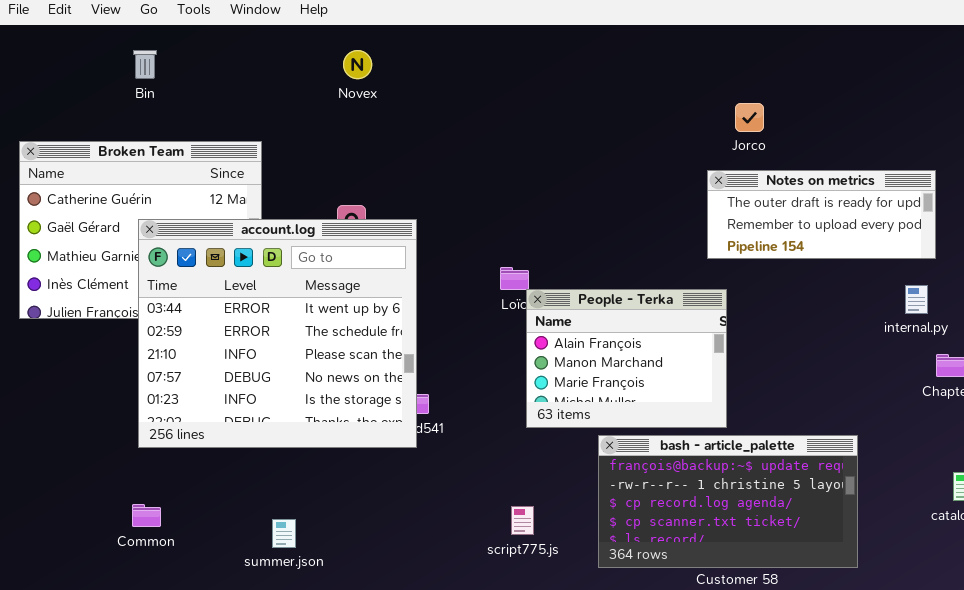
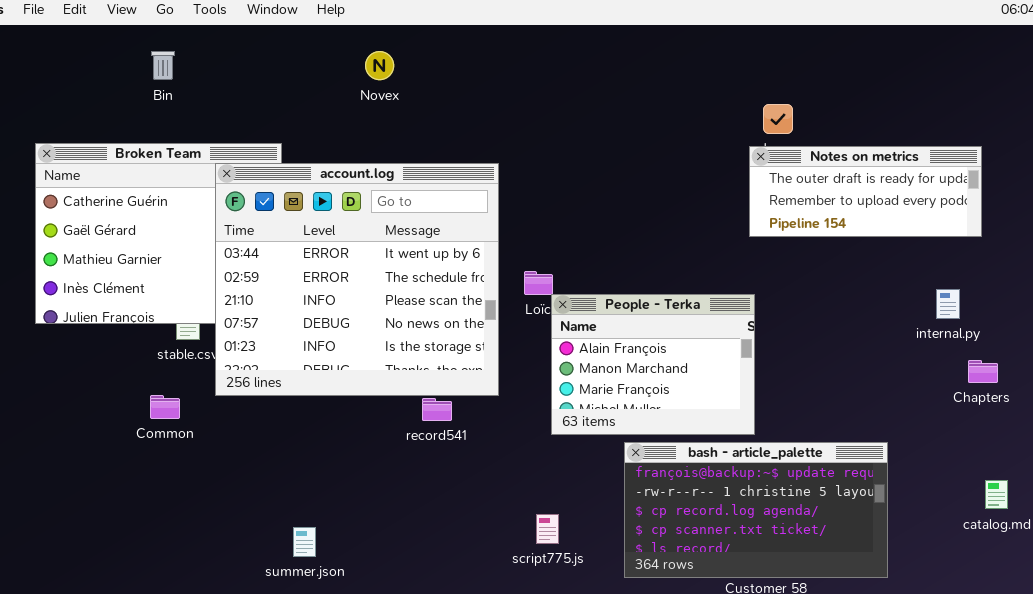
Notes on metrics: [707,170,936,259] -> [749,146,982,237], moved
account.log: [138,219,417,448] -> [215,163,499,396], moved
Common: [132,504,161,527] -> [150,395,180,419], moved

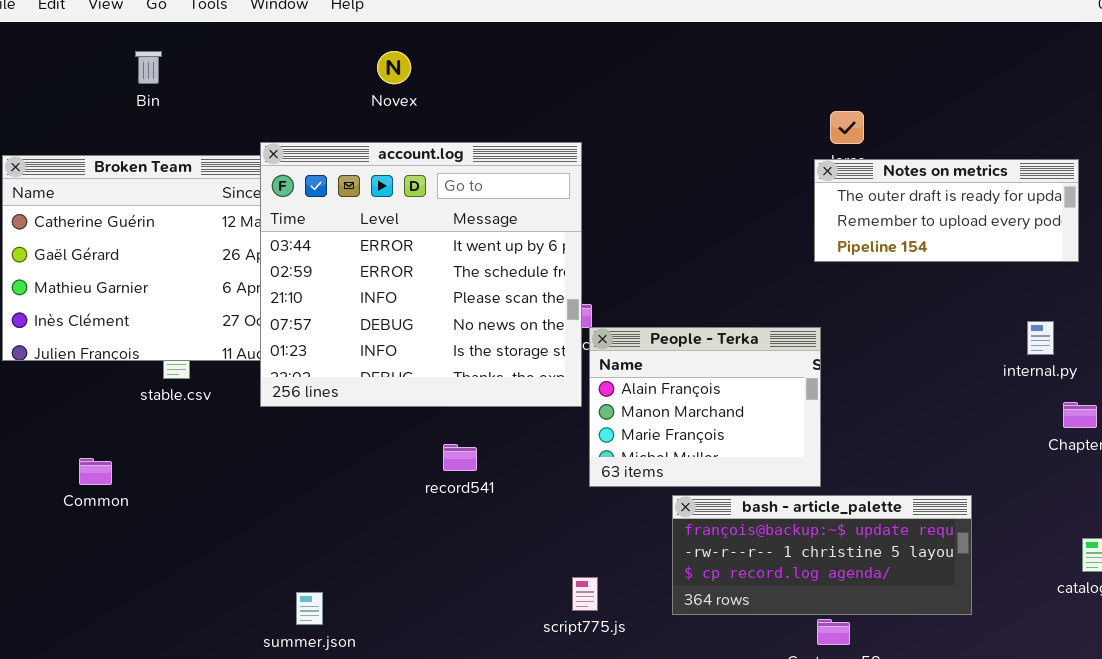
account.log: [215,163,499,396] -> [260,142,582,407], moved
Common: [150,395,180,419] -> [79,458,112,485], moved
bash - article_palette: [624,442,888,578] -> [672,495,972,615], resized

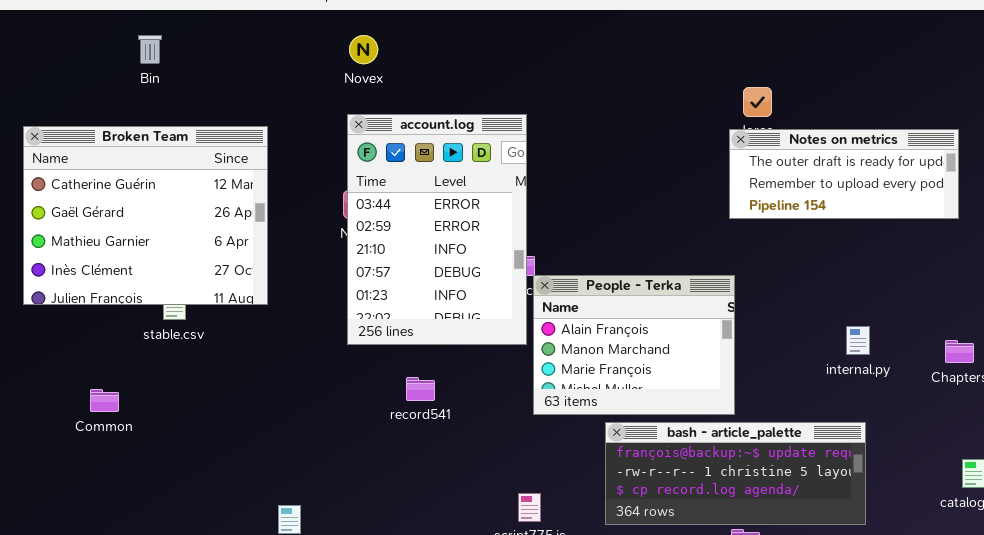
account.log: [260,142,582,407] -> [347,114,527,345], resized
internal.py: [1027,321,1054,355] -> [846,326,870,355], moved

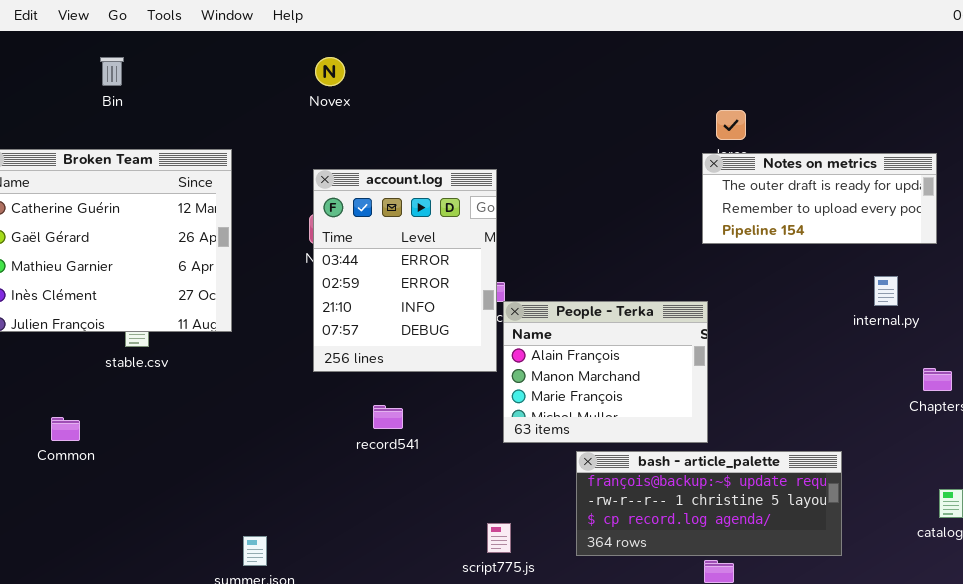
account.log: [347,114,527,345] -> [313,169,497,372], resized
internal.py: [846,326,870,355] -> [874,276,898,306], moved

